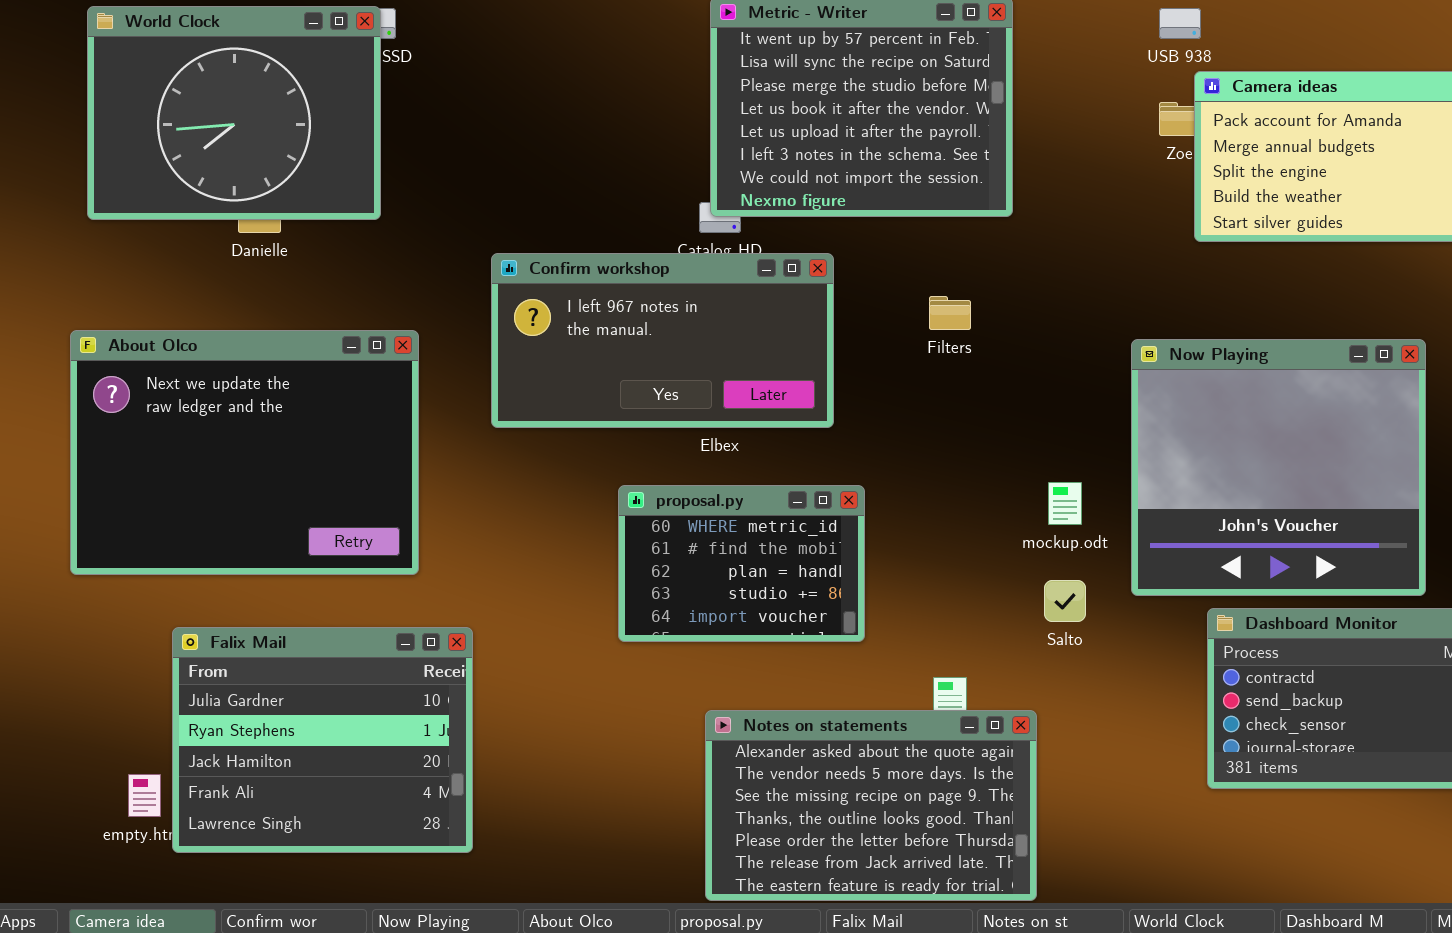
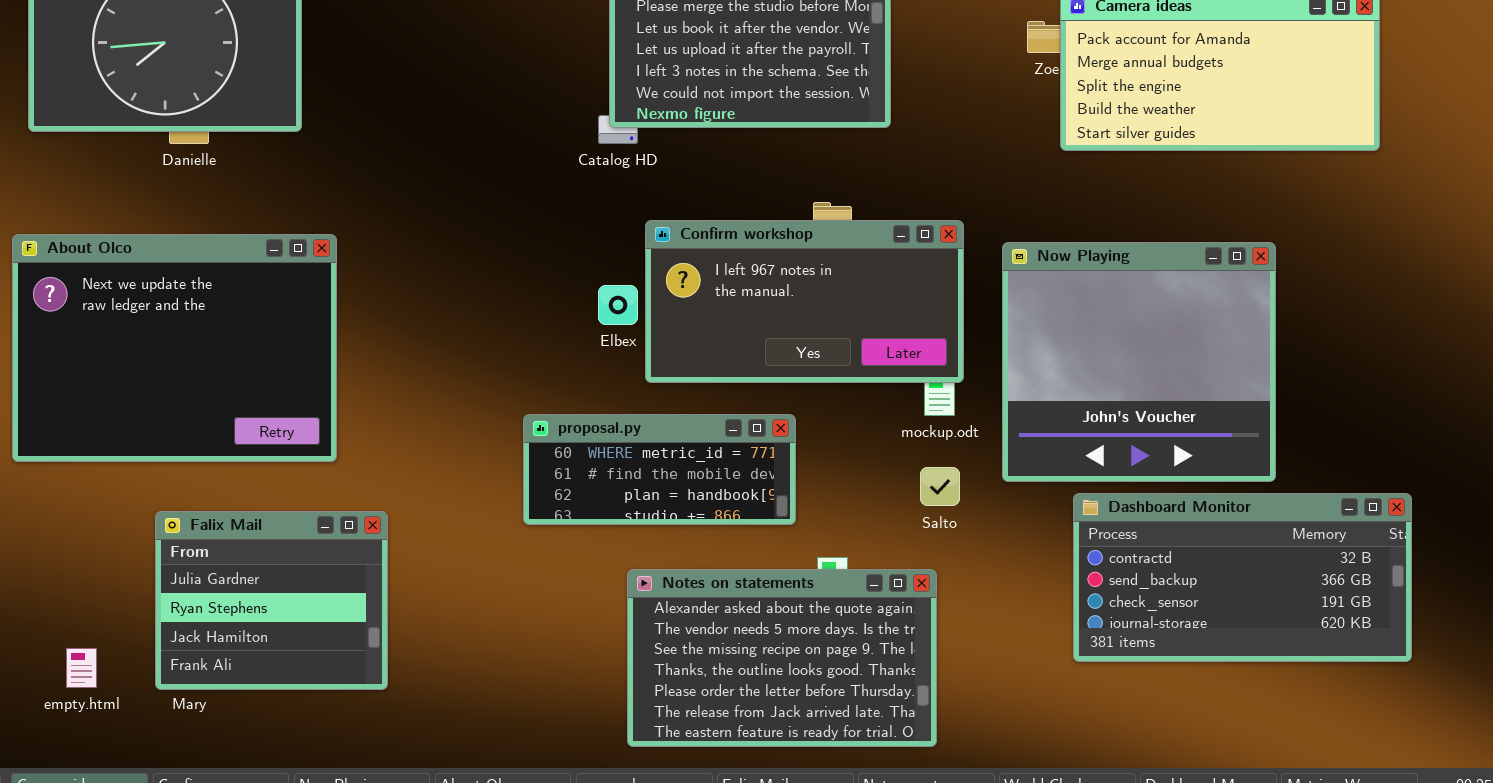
Confirm workshop: [491,253,834,428] -> [645,220,964,383], moved
proposal.py: [618,485,865,642] -> [523,414,796,525], resized
Falix Mail: [172,627,473,853] -> [155,511,388,690], resized
Notes on statements: [705,710,1037,901] -> [627,569,937,747], moved

